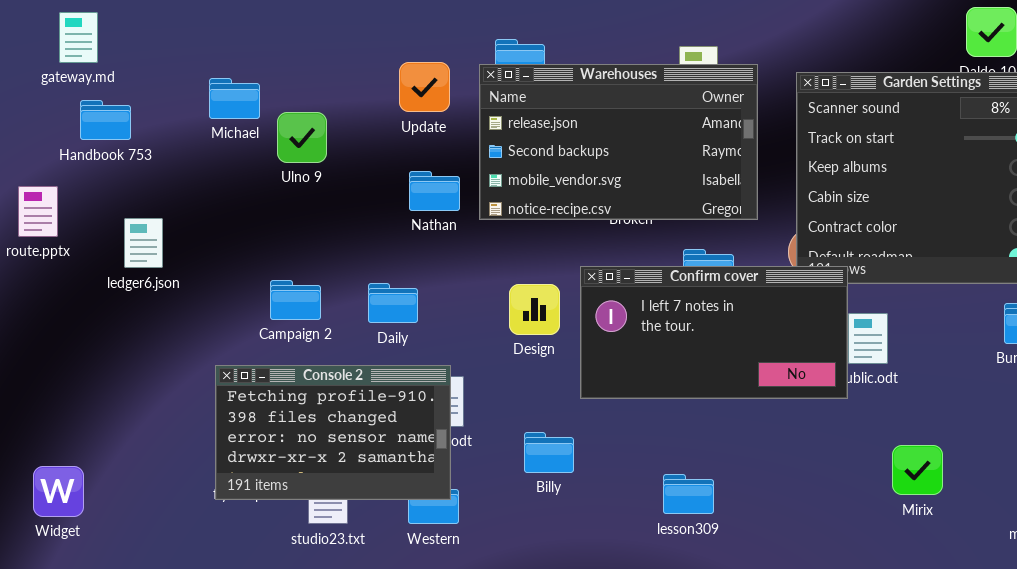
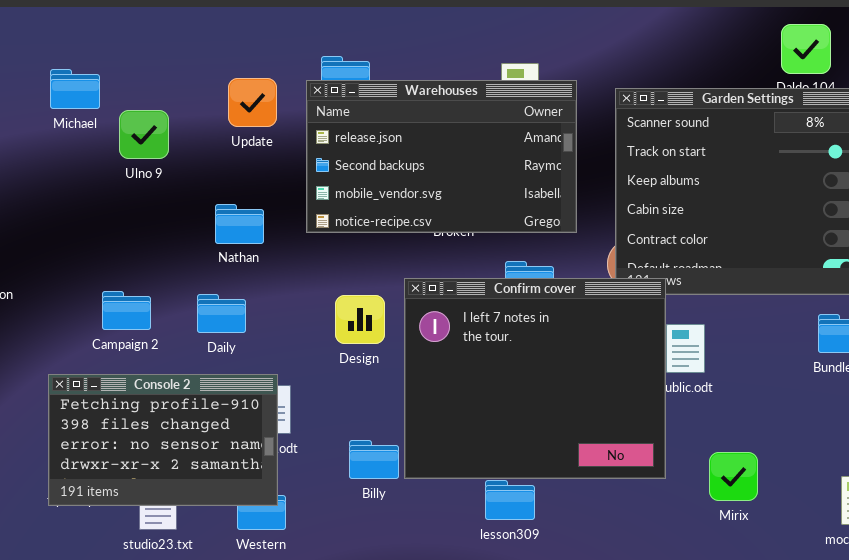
Michael: [209,78,260,119] -> [50,69,100,109], moved
Ulno 9: [277,112,327,163] -> [119,110,169,159], moved
Nathan: [409,171,460,211] -> [215,204,264,244], moved
Confirm cover: [580,266,848,399] -> [404,278,666,479], resized

